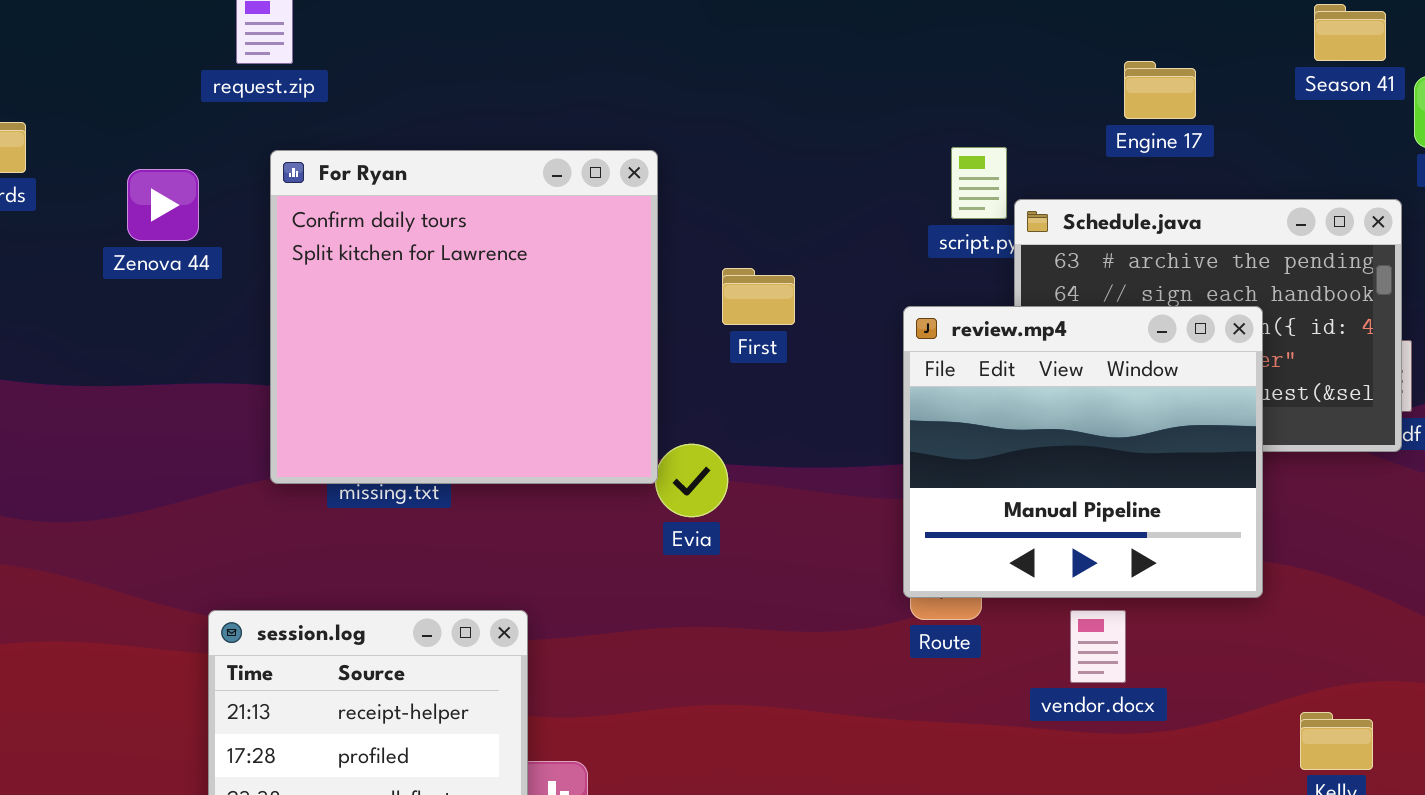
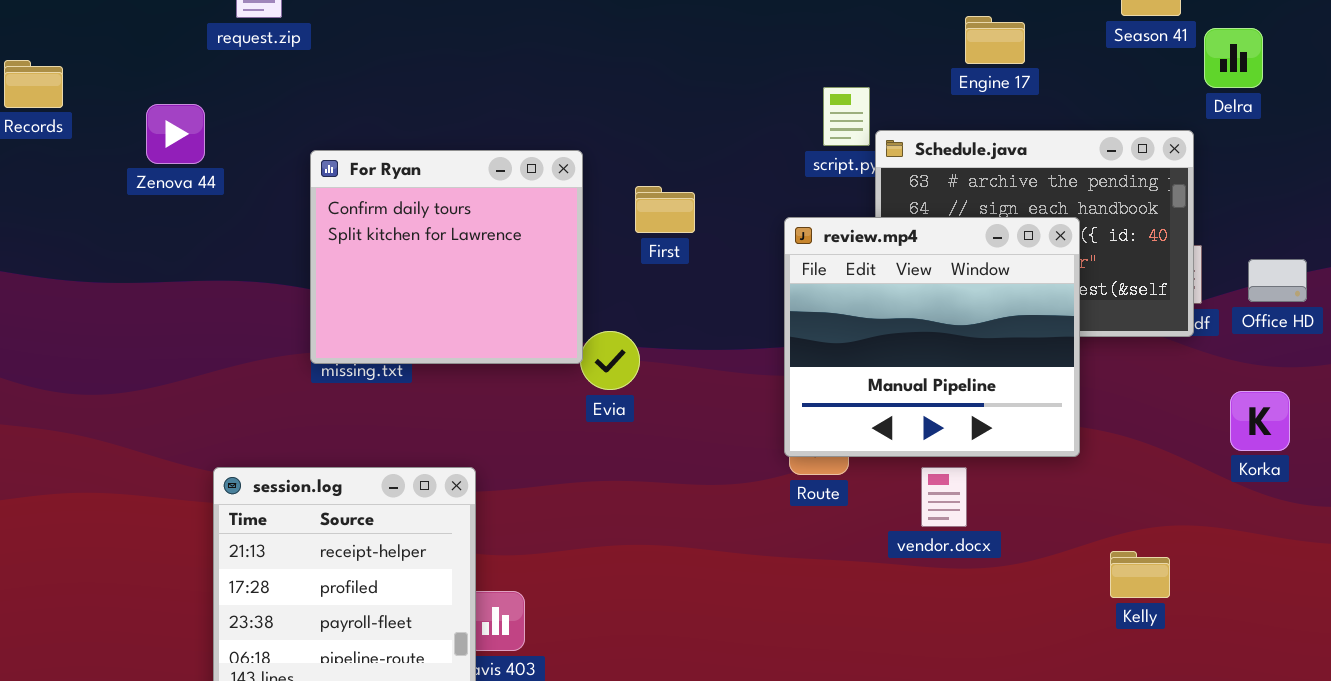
For Ryan: [270,150,658,484] -> [310,150,583,364], resized

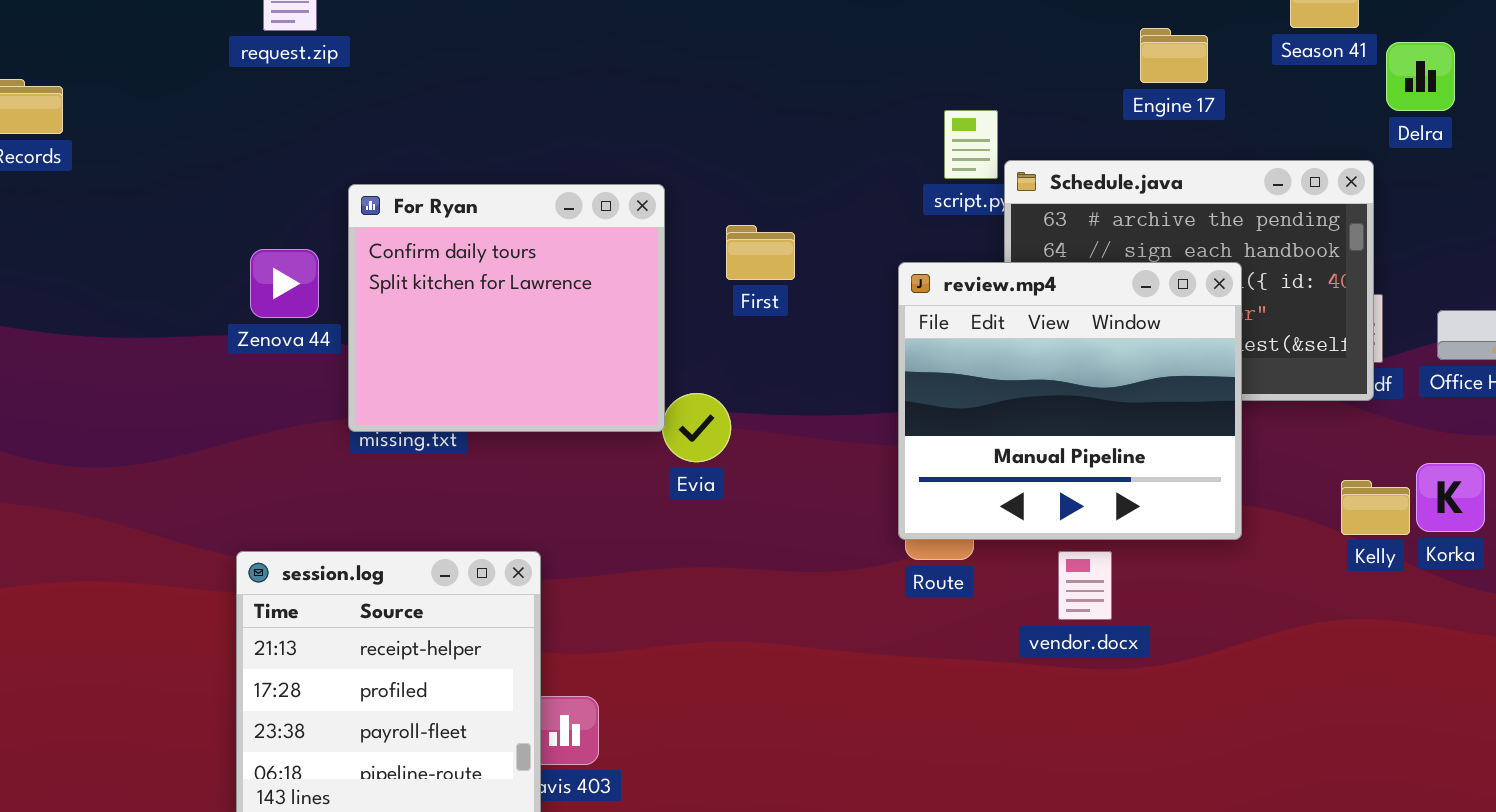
Engine 17: [965,16,1025,64] -> [1140,28,1208,83], moved
Zenova 44: [146,104,205,164] -> [250,249,319,318], moved
Kelly: [1110,551,1170,598] -> [1341,480,1410,535], moved

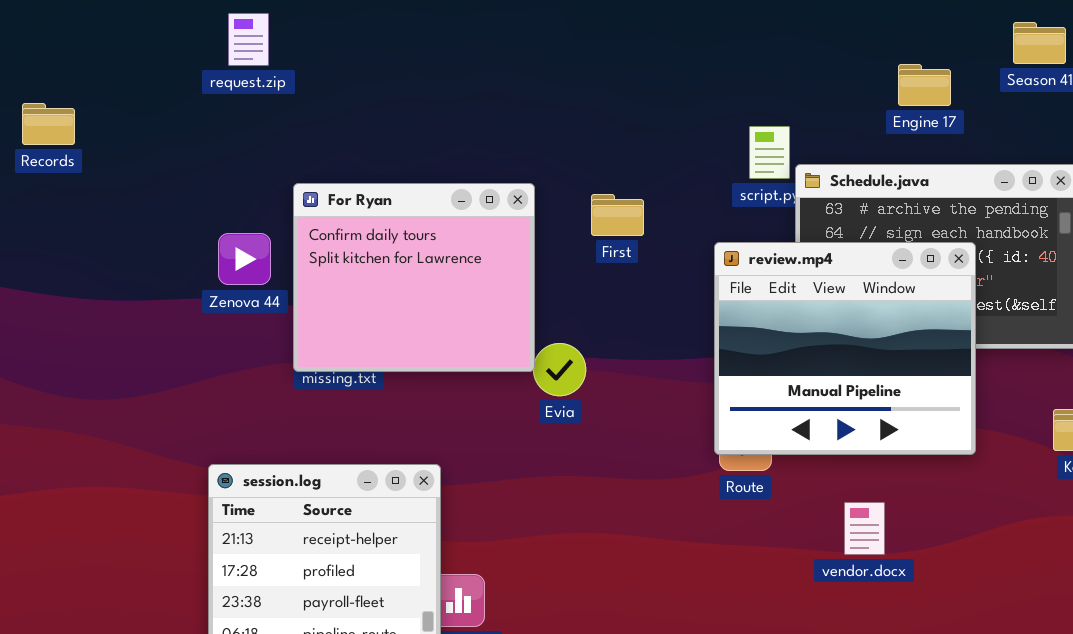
First: [726,225,795,280] -> [591,194,644,236], moved
vendor.docx: [1058,551,1112,620] -> [844,502,885,555], moved

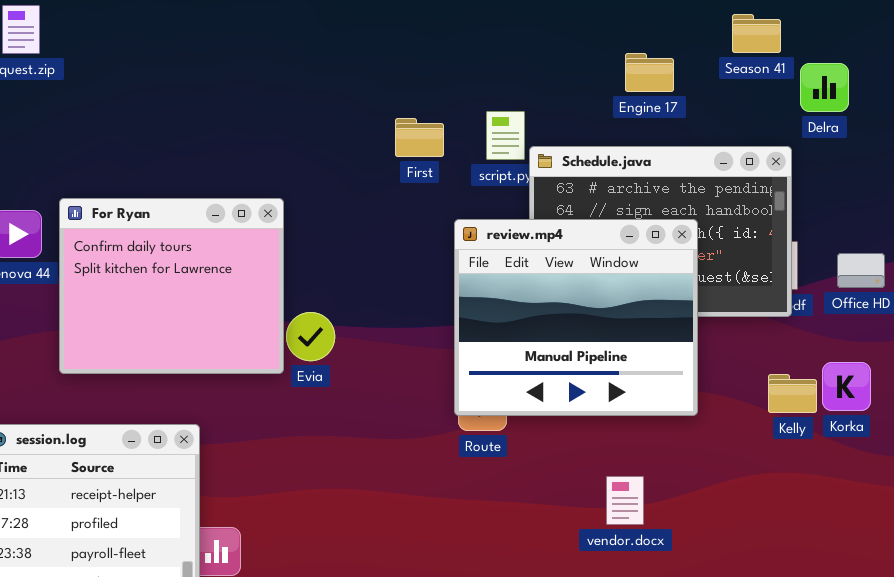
For Ryan: [293,183,535,372] -> [59,198,284,374], moved
First: [591,194,644,236] -> [395,118,444,157], moved
vendor.docx: [844,502,885,555] -> [606,476,644,525], moved

